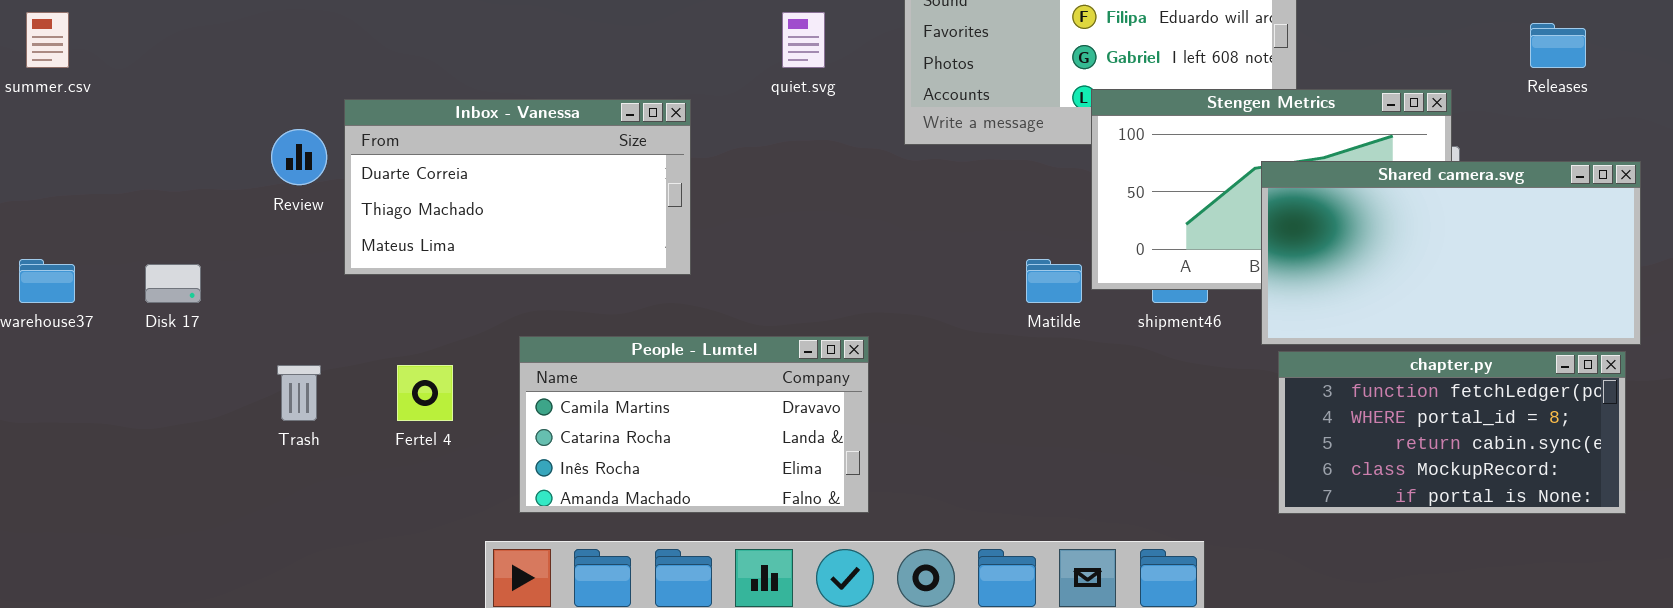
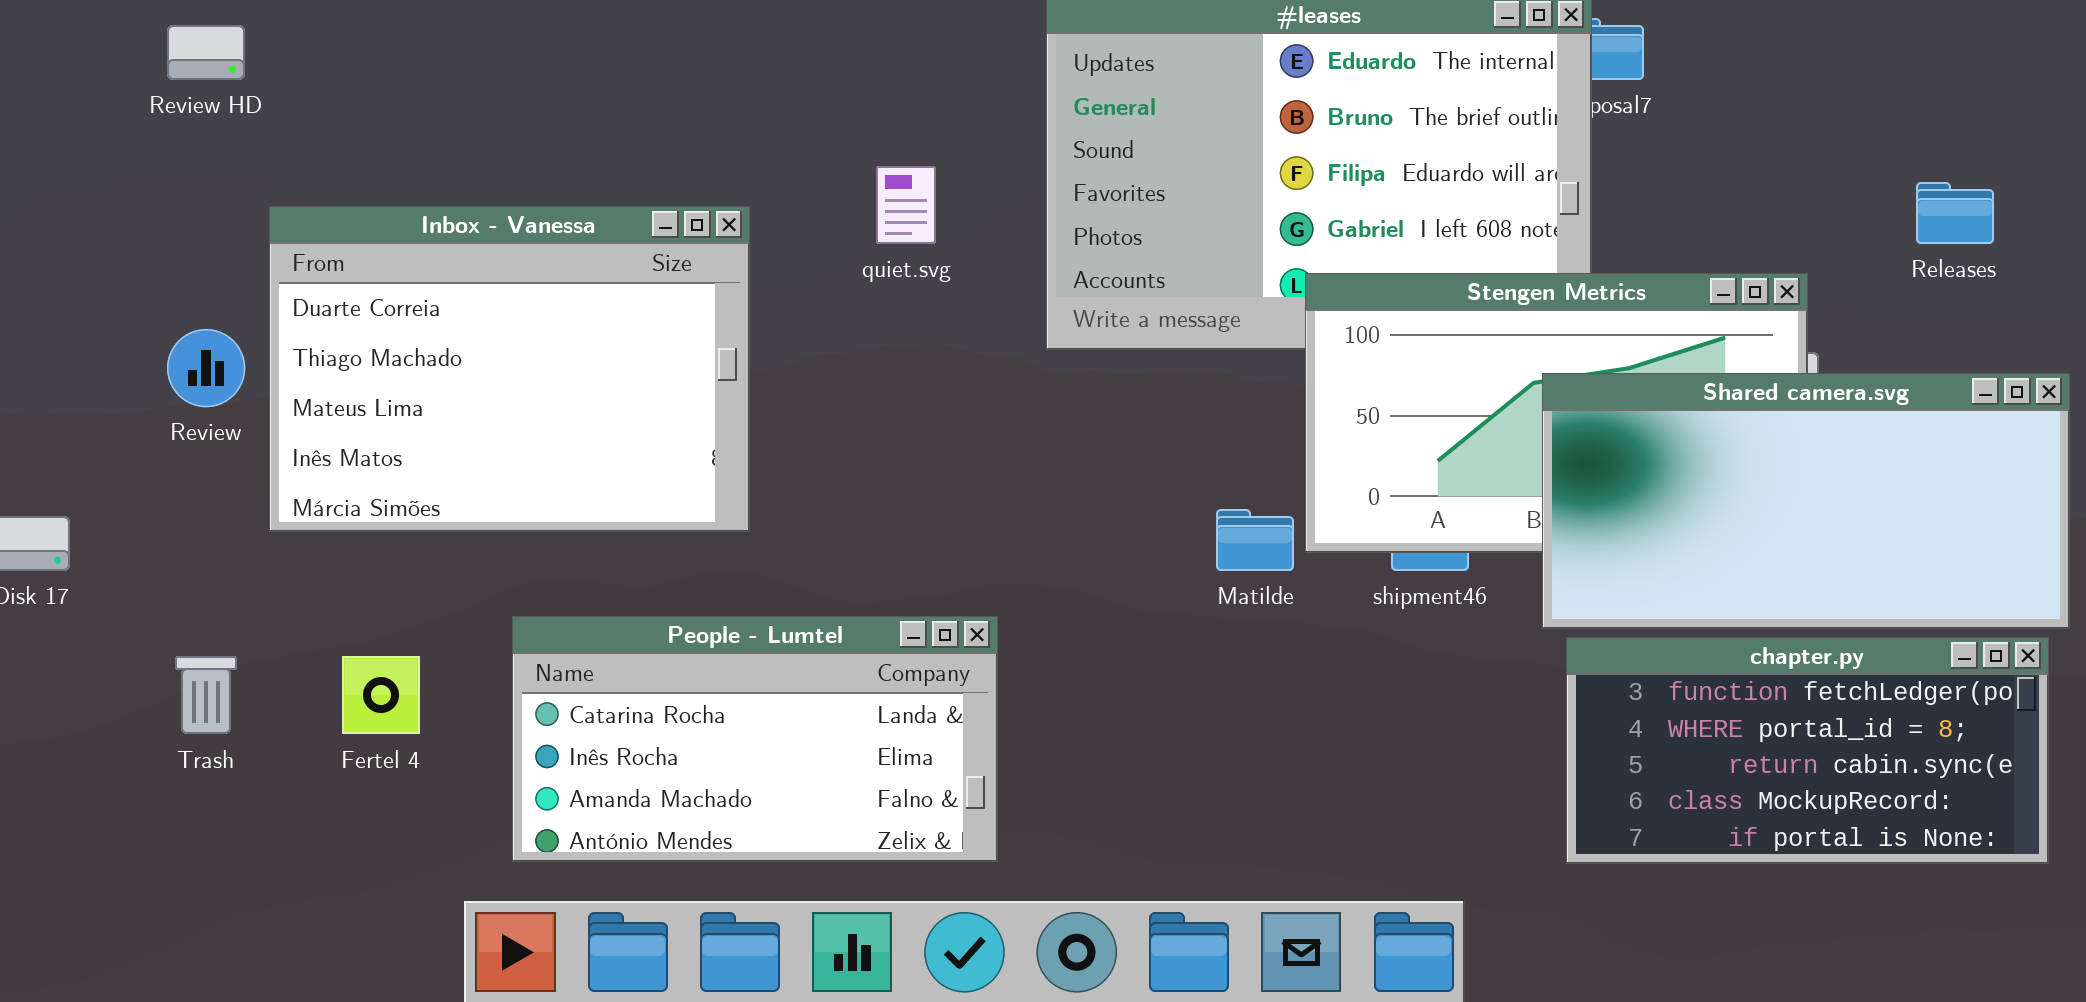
Inbox - Vanessa: [344,99,691,275] -> [269,206,750,532], resized
People - Lumtel: [519,336,869,513] -> [512,616,998,862], scrolled down 1 row

